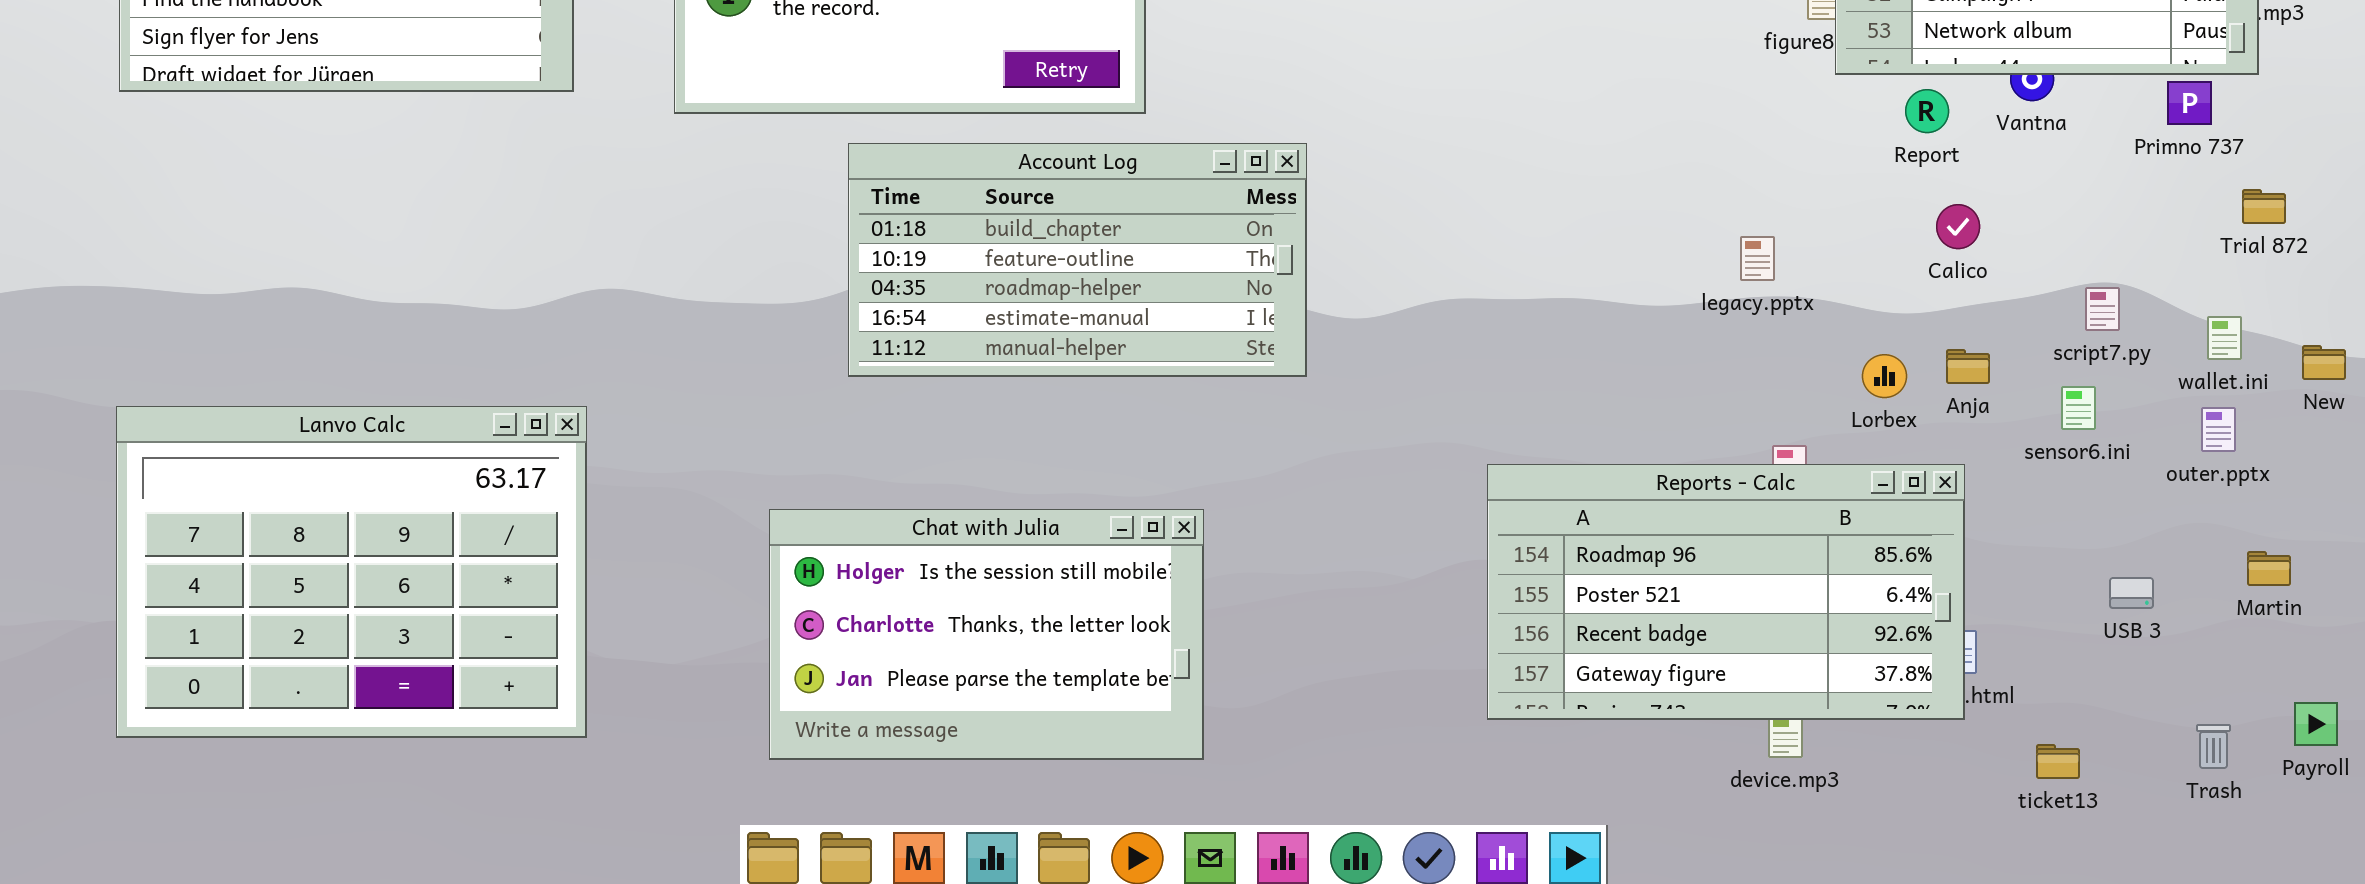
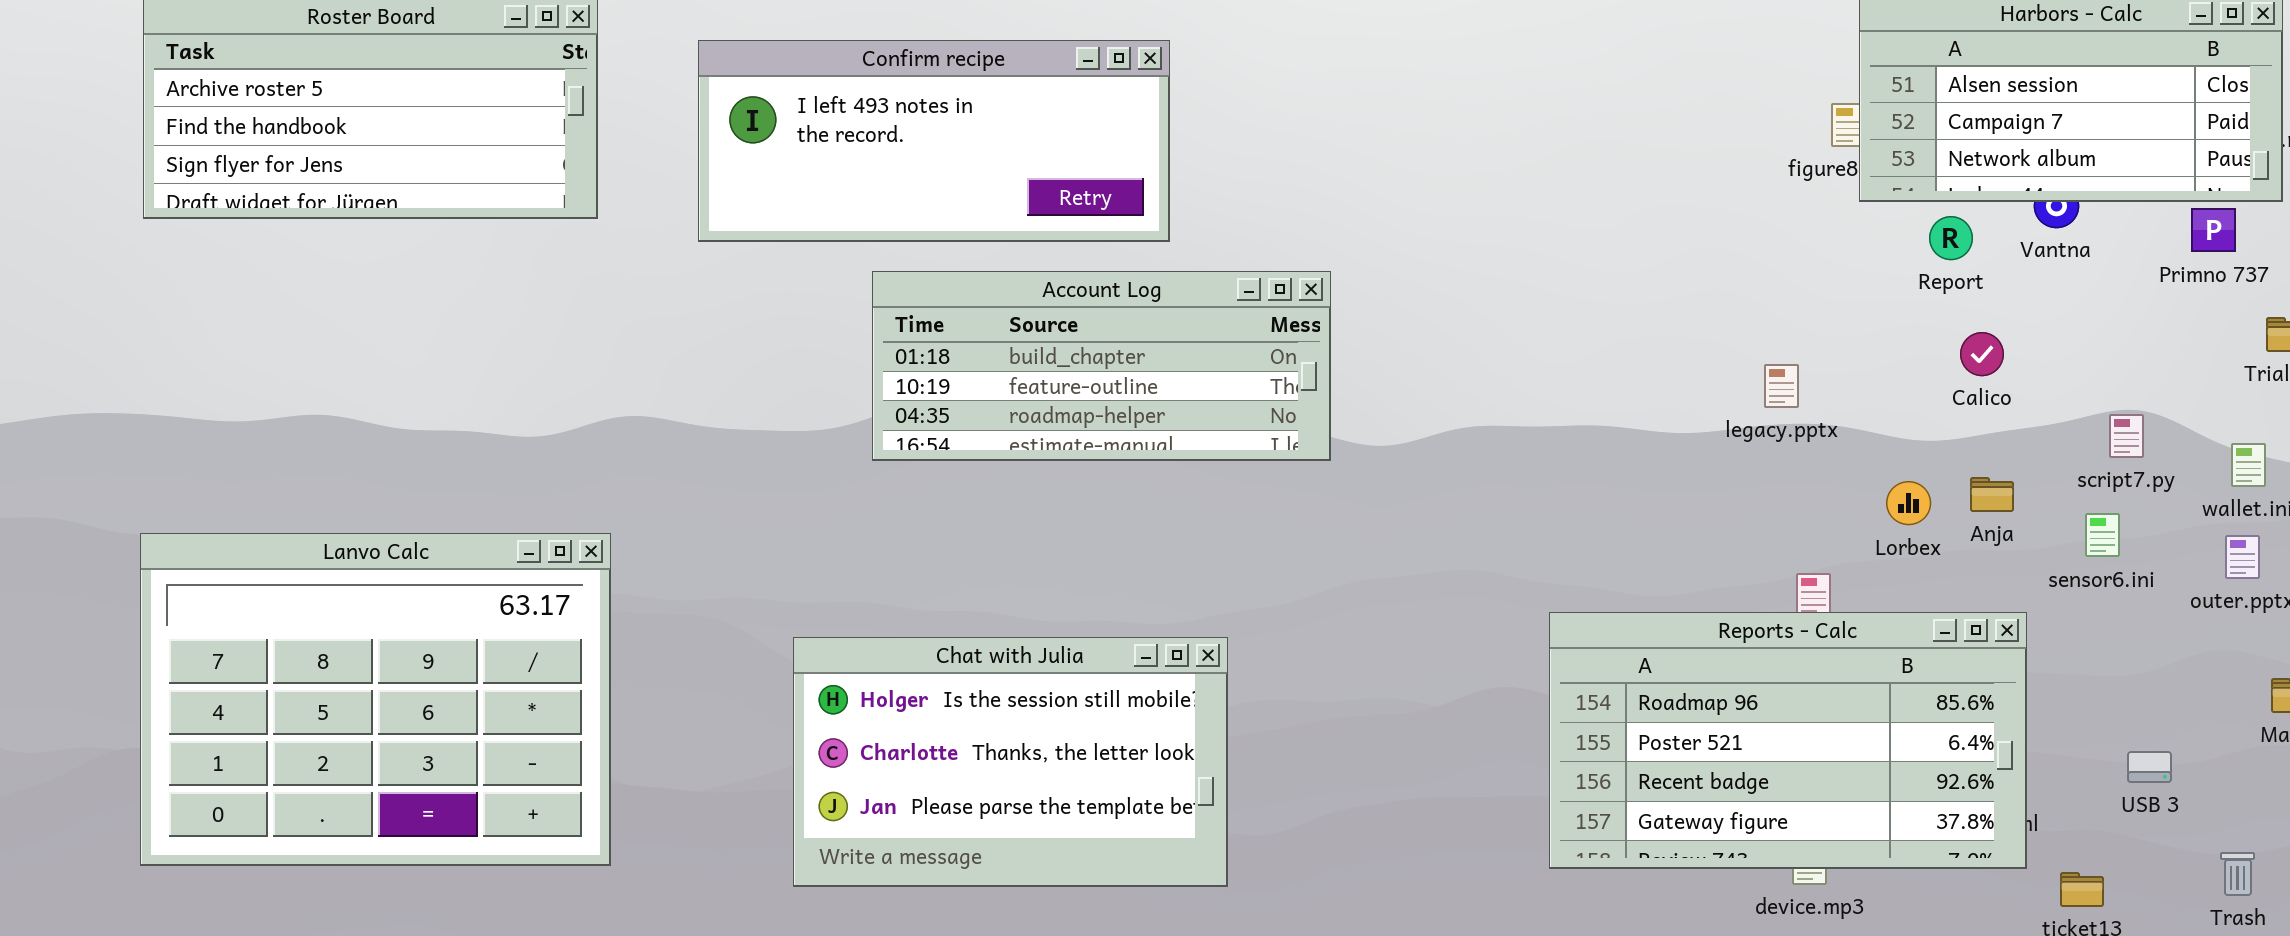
Account Log: [848,143,1307,377] -> [872,271,1331,461], resized
Reports - Calc: [1487,464,1965,720] -> [1549,612,2027,869], moved
USB 3: [2109,577,2154,609] -> [2127,751,2172,783], moved

